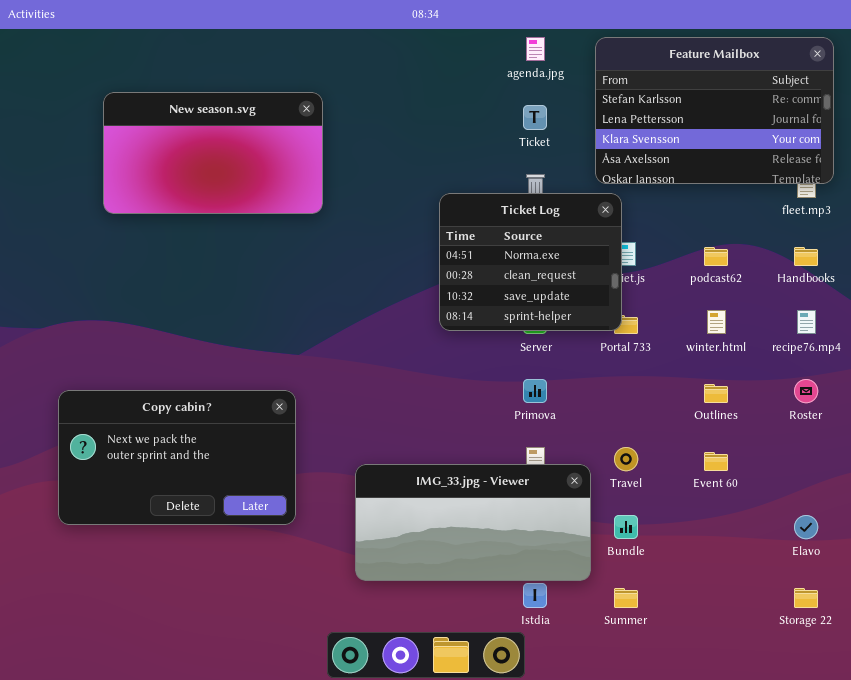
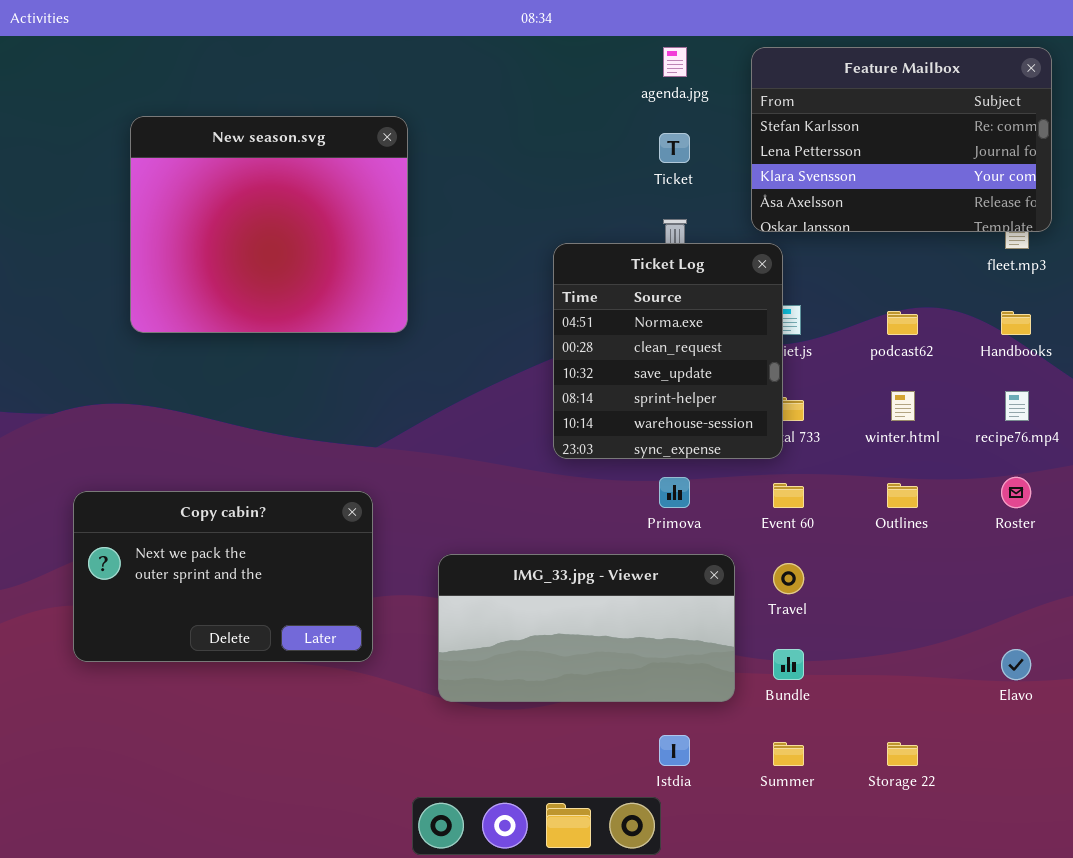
New season.svg: [103,92,323,214] -> [130,116,408,333], resized
Ticket Log: [439,193,622,331] -> [553,243,783,459], resized
Event 60: [704,452,728,471] -> [773,483,804,508], moved
IMG_33.jpg - Viewer: [355,464,591,581] -> [438,554,735,702], moved
Storage 22: [794,588,818,608] -> [887,742,918,766], moved

